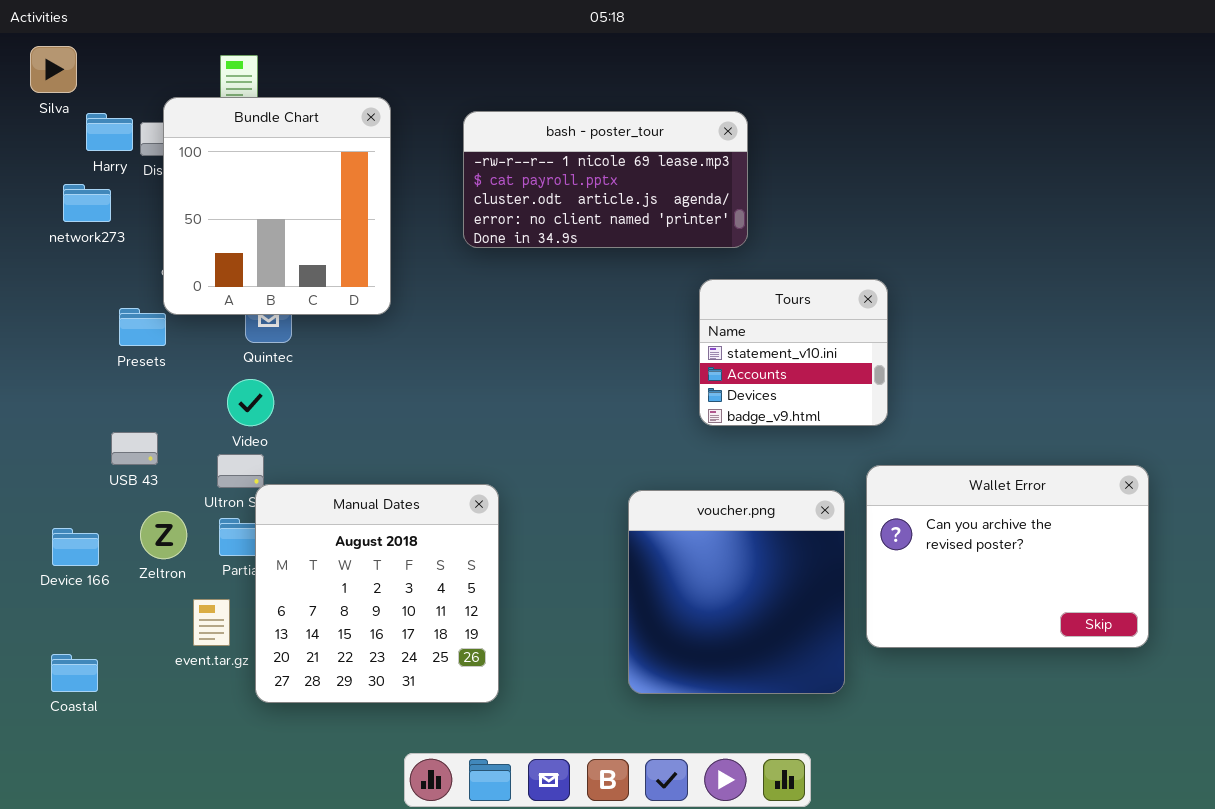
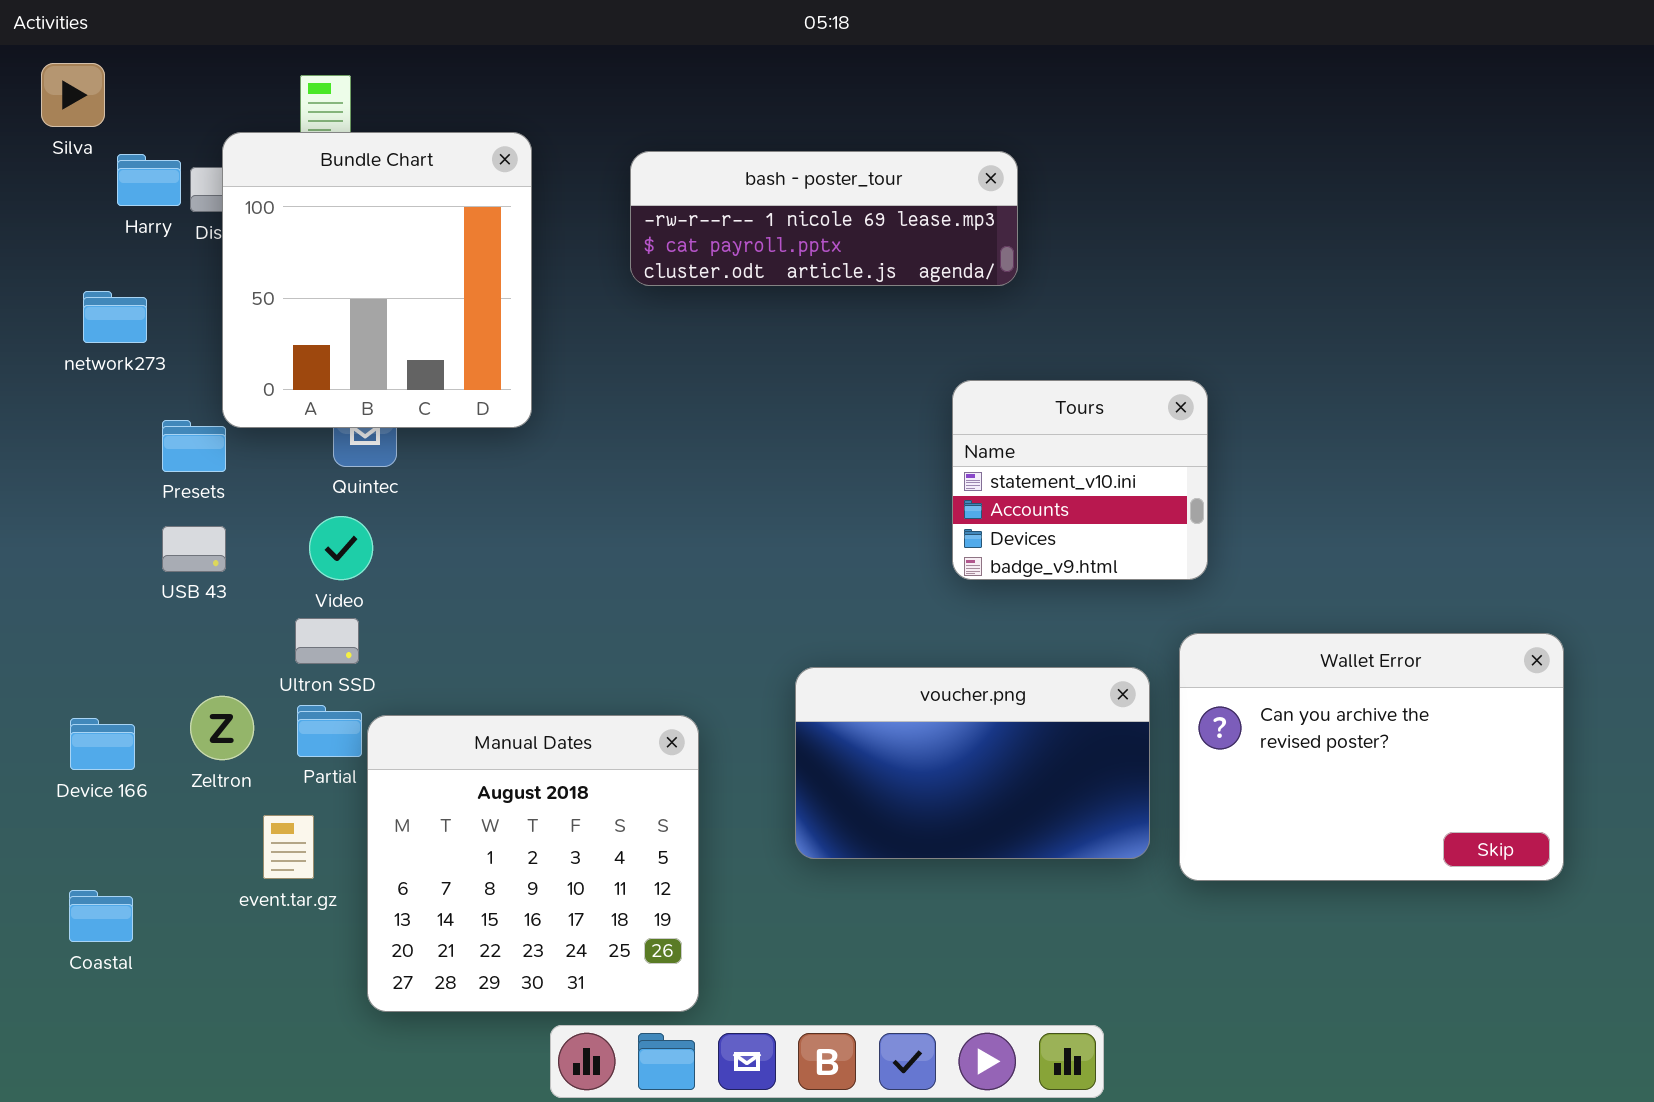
bash - poster_tour: [463,111,748,248] -> [630,151,1018,286], resized
network273: [63,184,111,222] -> [83,291,147,343], moved
USB 43: [111,432,158,465] -> [162,526,226,572], moved
Manual Dates: [255,484,499,703] -> [367,715,699,1012], moved
voucher.png: [628,490,845,694] -> [795,667,1150,859], resized

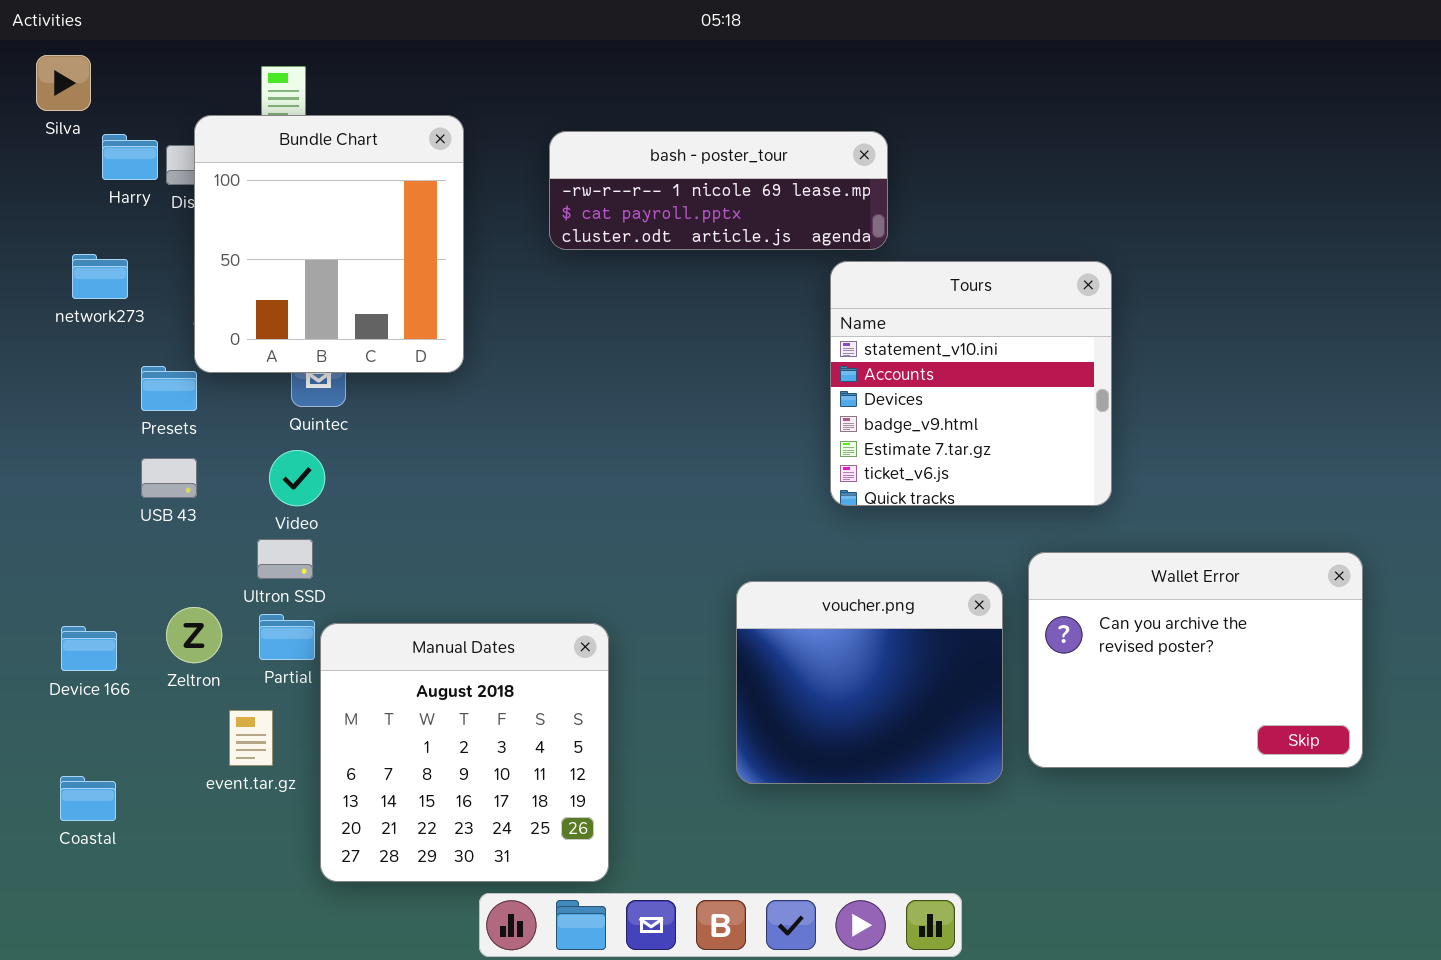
Tours: [952,380,1208,580] -> [830,261,1112,506], resized
voucher.png: [795,667,1150,859] -> [736,581,1003,784], resized

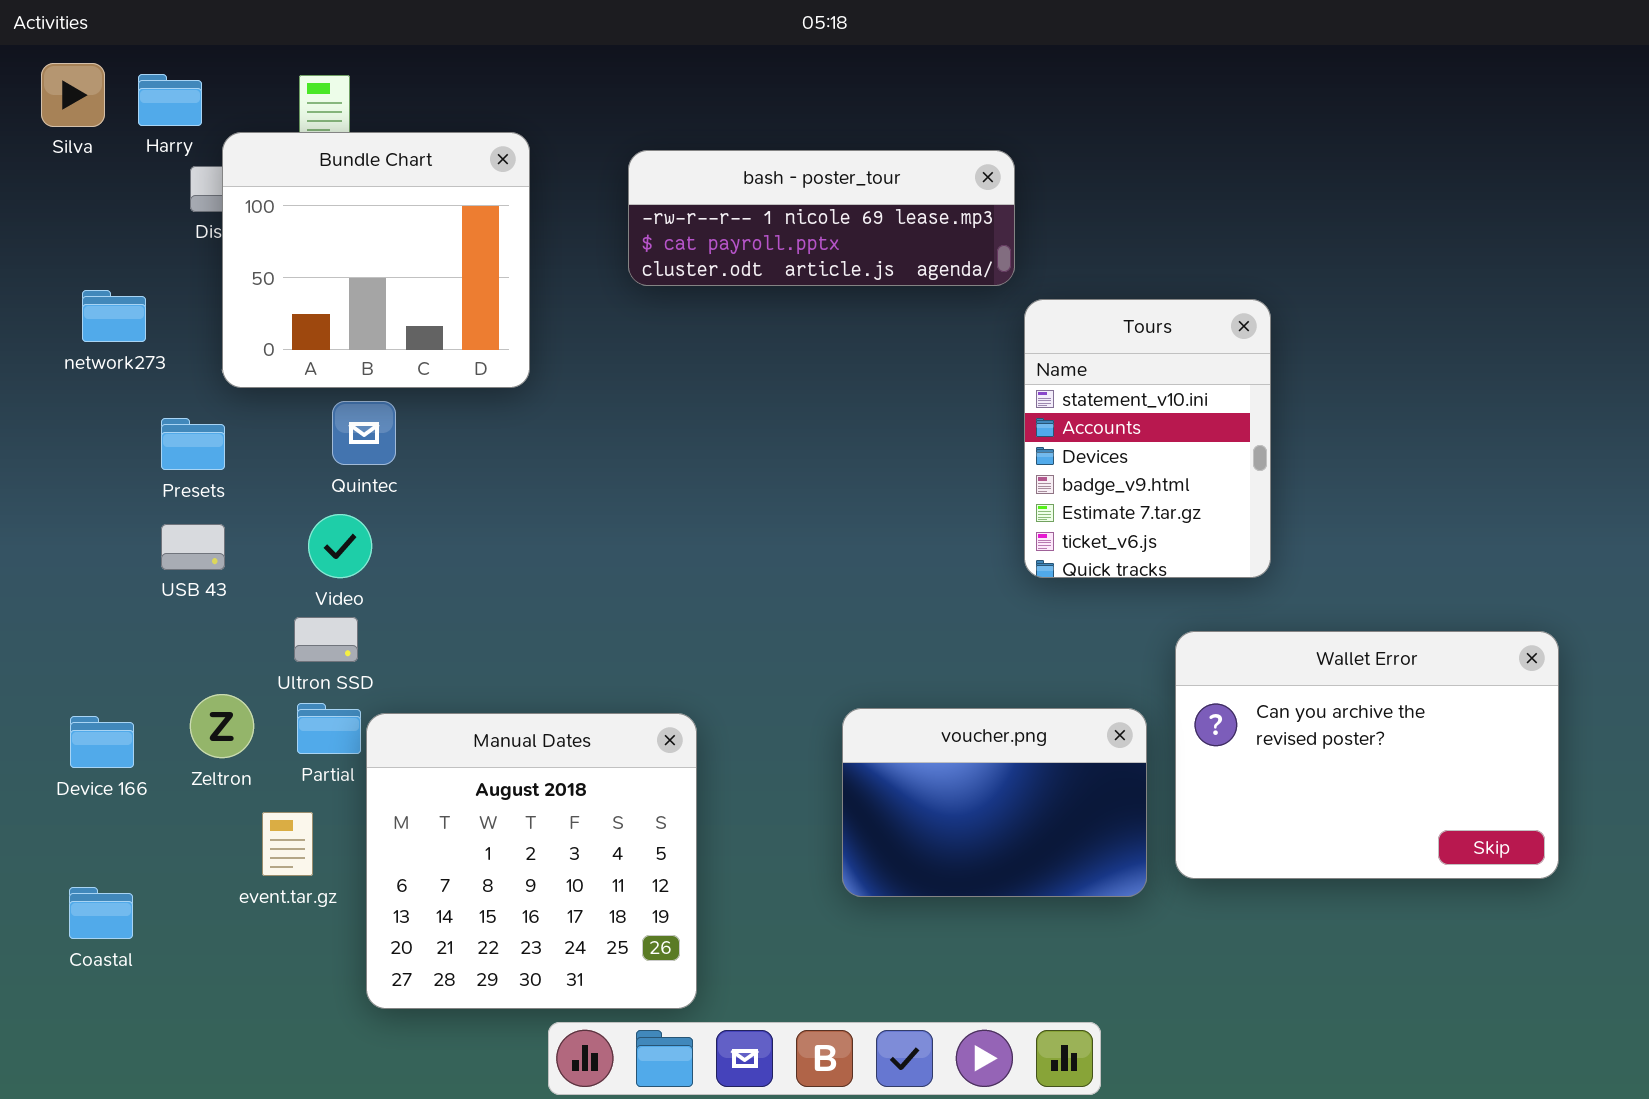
Bundle Chart: [194,115,464,373] -> [222,132,530,388], resized
Harry: [102,134,158,180] -> [138,74,202,126], moved
Tours: [830,261,1112,506] -> [1024,299,1271,578], resized
voucher.png: [736,581,1003,784] -> [842,708,1147,897], resized

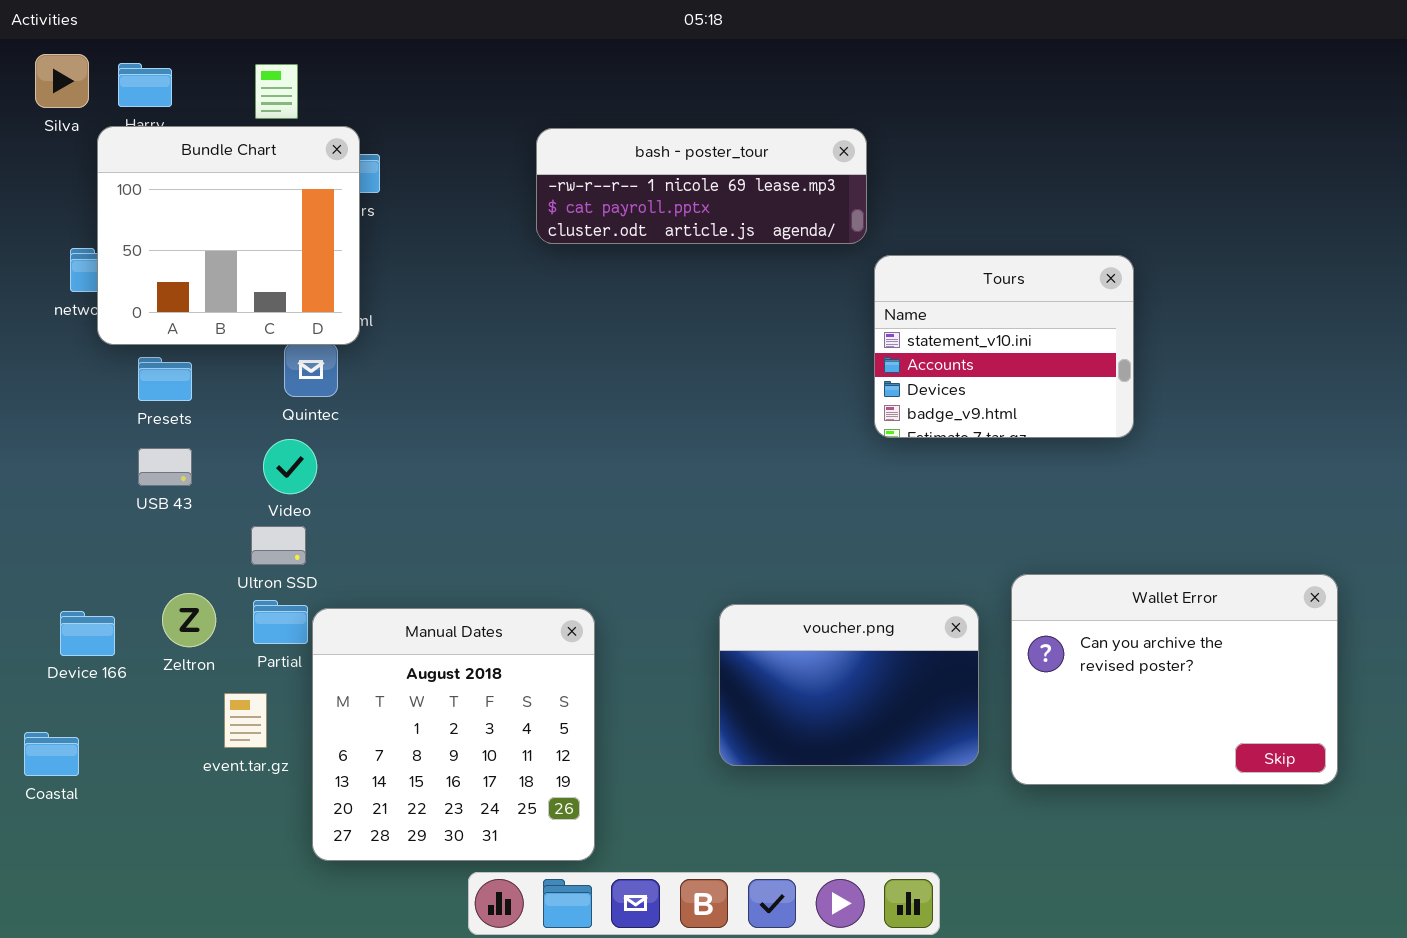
Bundle Chart: [222,132,530,388] -> [97,126,360,345], moved
Tours: [1024,299,1271,578] -> [874,255,1134,438], resized
Wallet Error: [1175,631,1559,879] -> [1011,574,1338,785], moved
Coastal: [69,887,133,939] -> [24,732,79,776], moved

